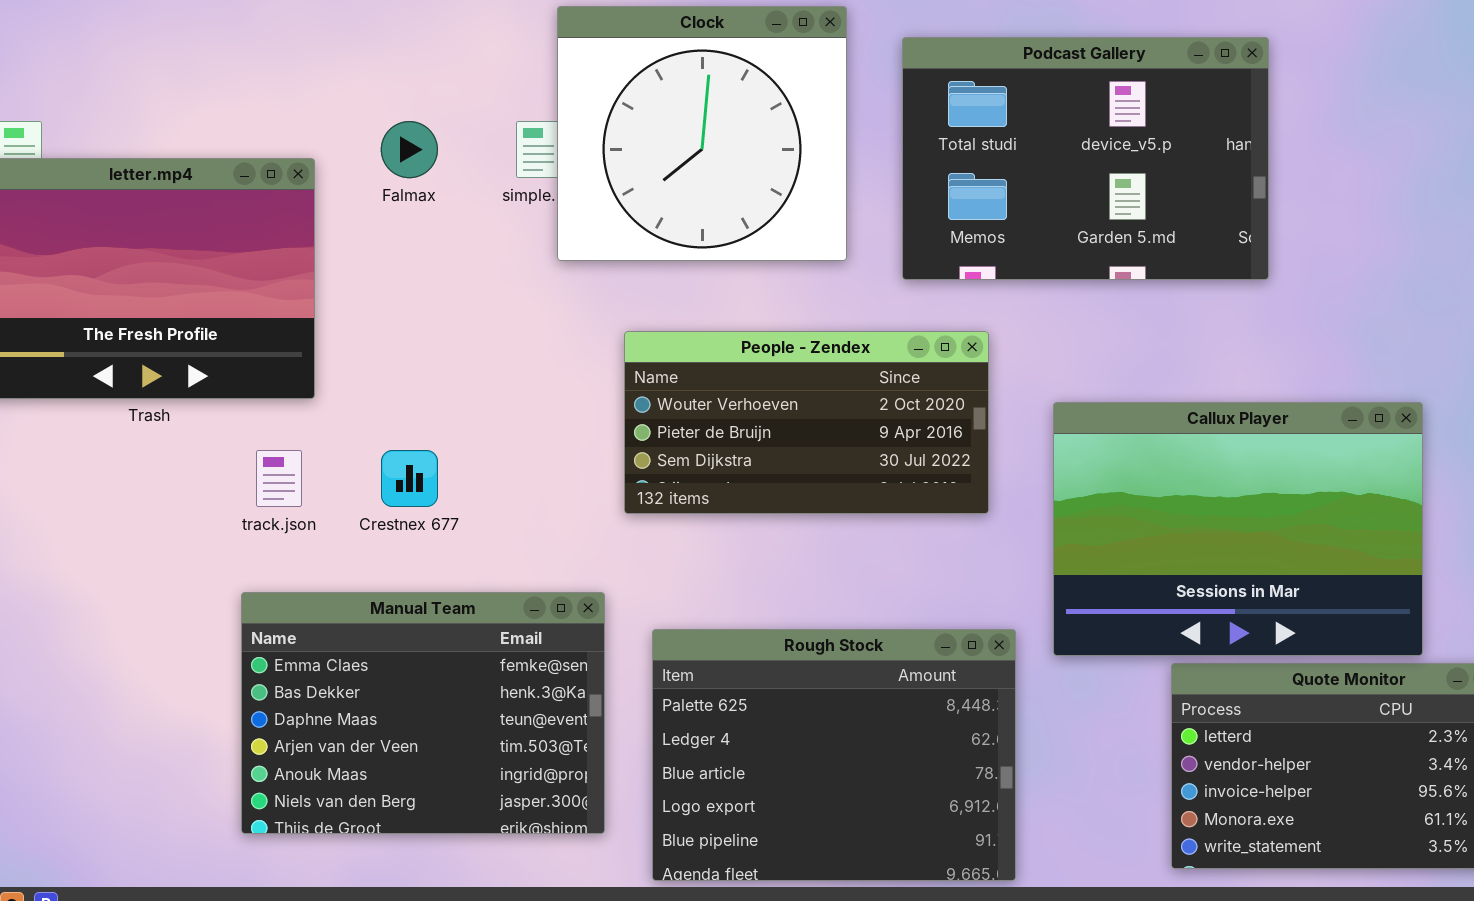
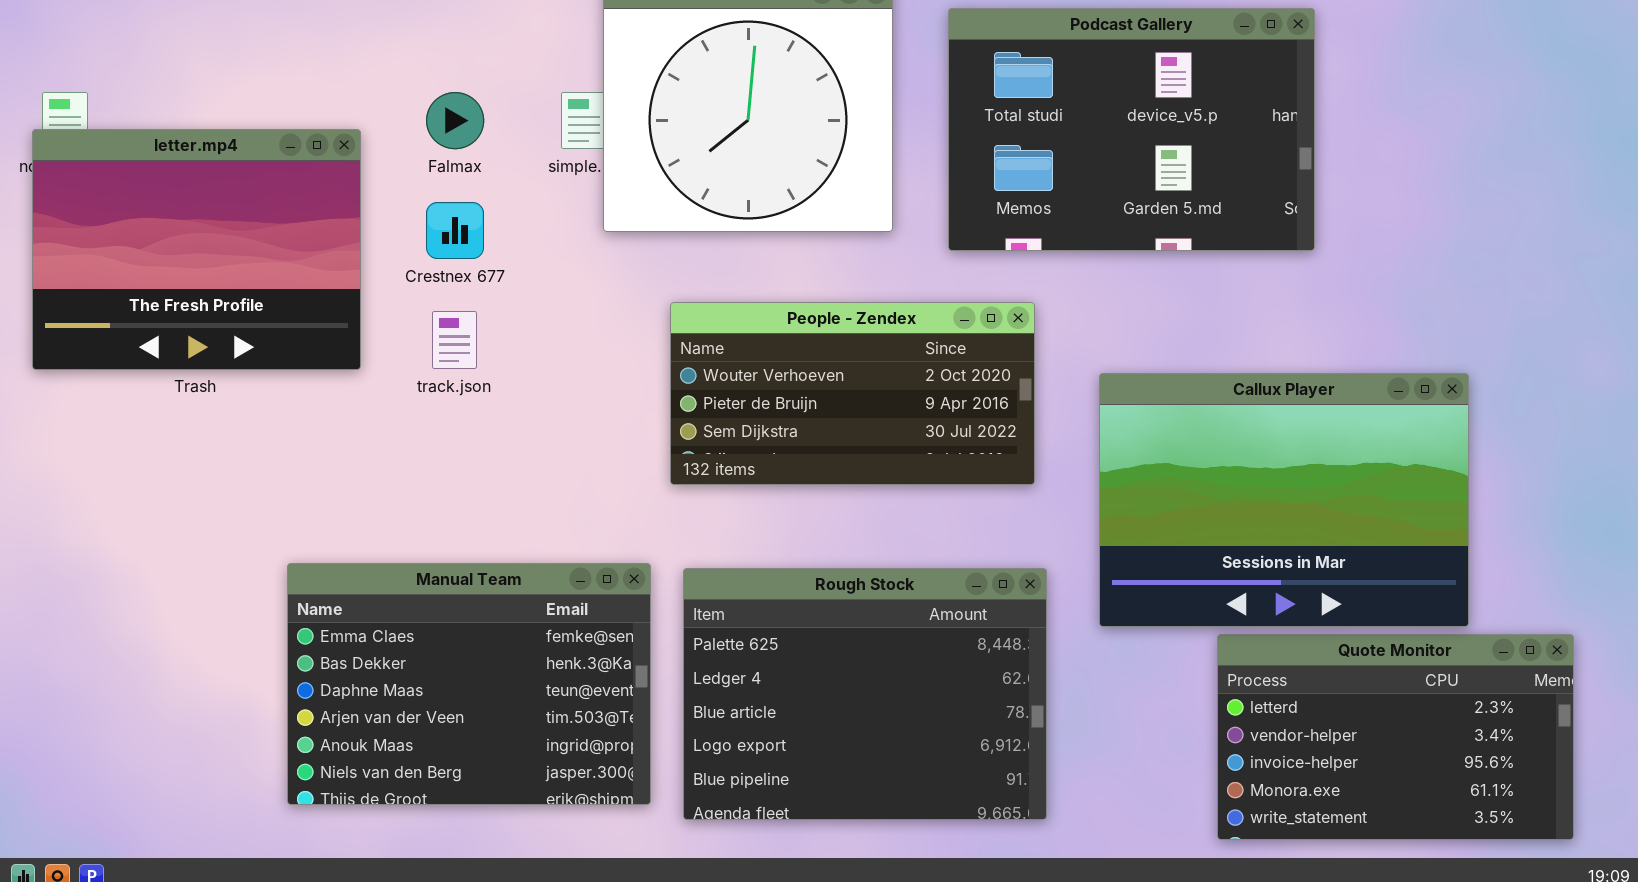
track.json: [256,450,302,507] -> [432,311,477,369], moved
Crestnex 677: [381,450,438,507] -> [426,202,484,259], moved
Rough Stock: [652,629,1016,881] -> [683,568,1047,820], moved

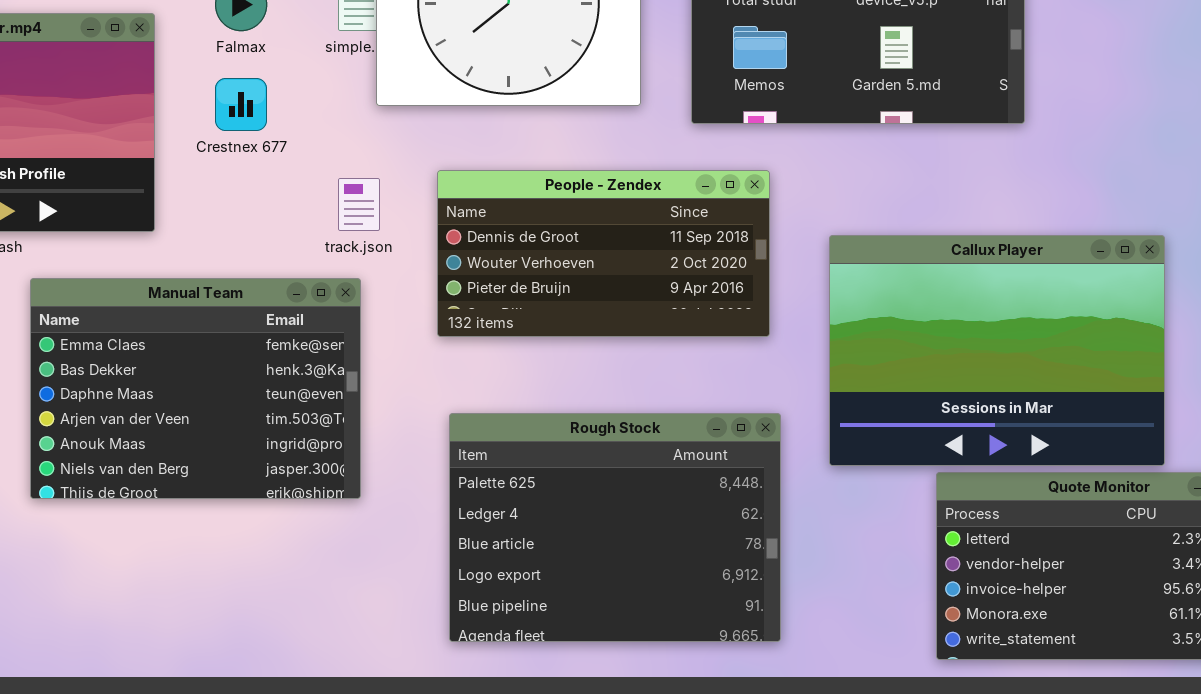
People - Zendex: [670,302,1035,485] -> [437,170,770,337], scrolled up 1 row
track.json: [432,311,477,369] -> [338,178,380,231], moved
Manual Team: [287,563,651,805] -> [30,278,361,499], moved

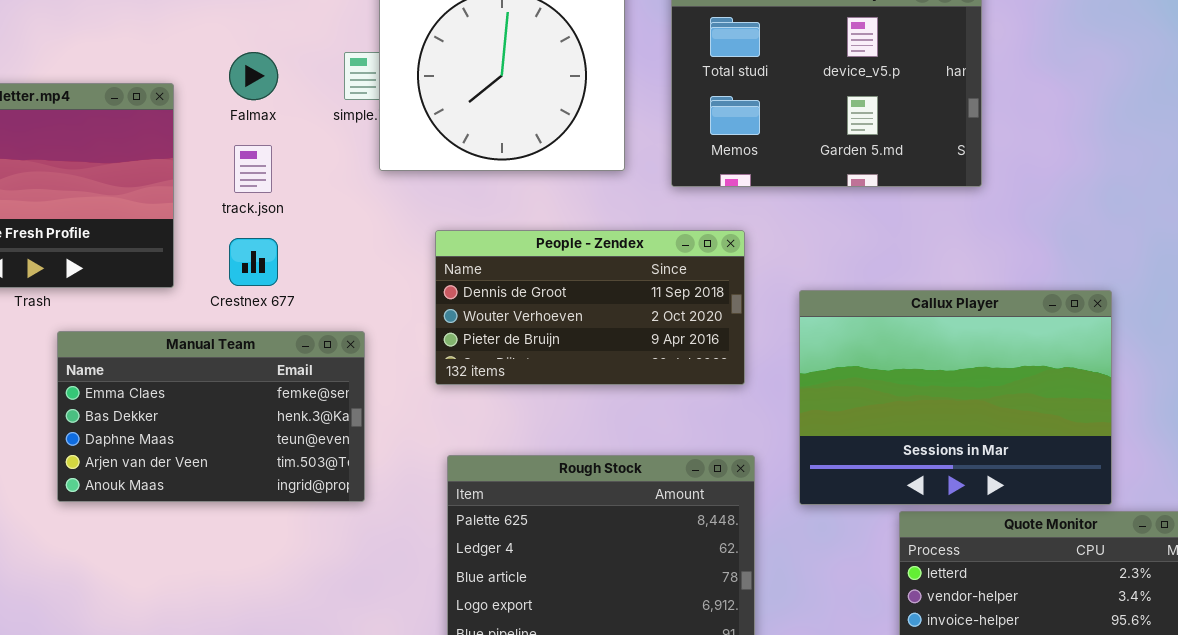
Crestnex 677: [215,78,267,131] -> [229,238,278,286], moved
track.json: [338,178,380,231] -> [234,145,272,193], moved
Manual Team: [30,278,361,499] -> [57,331,365,502], resized

